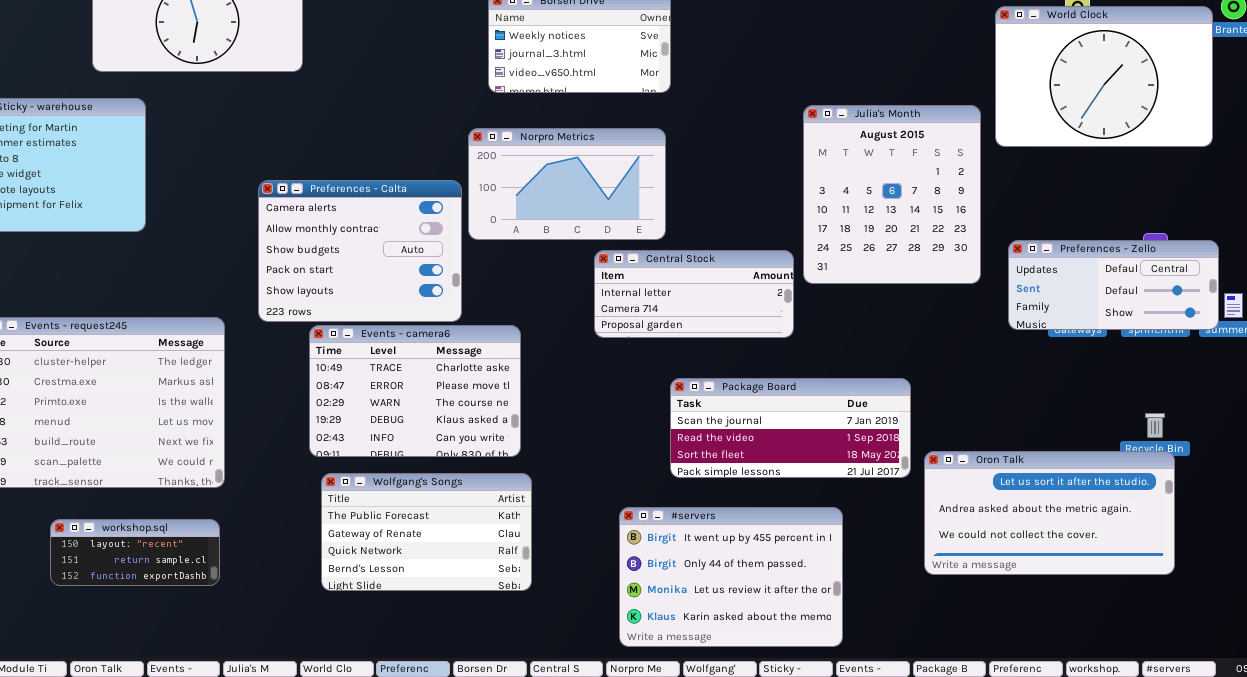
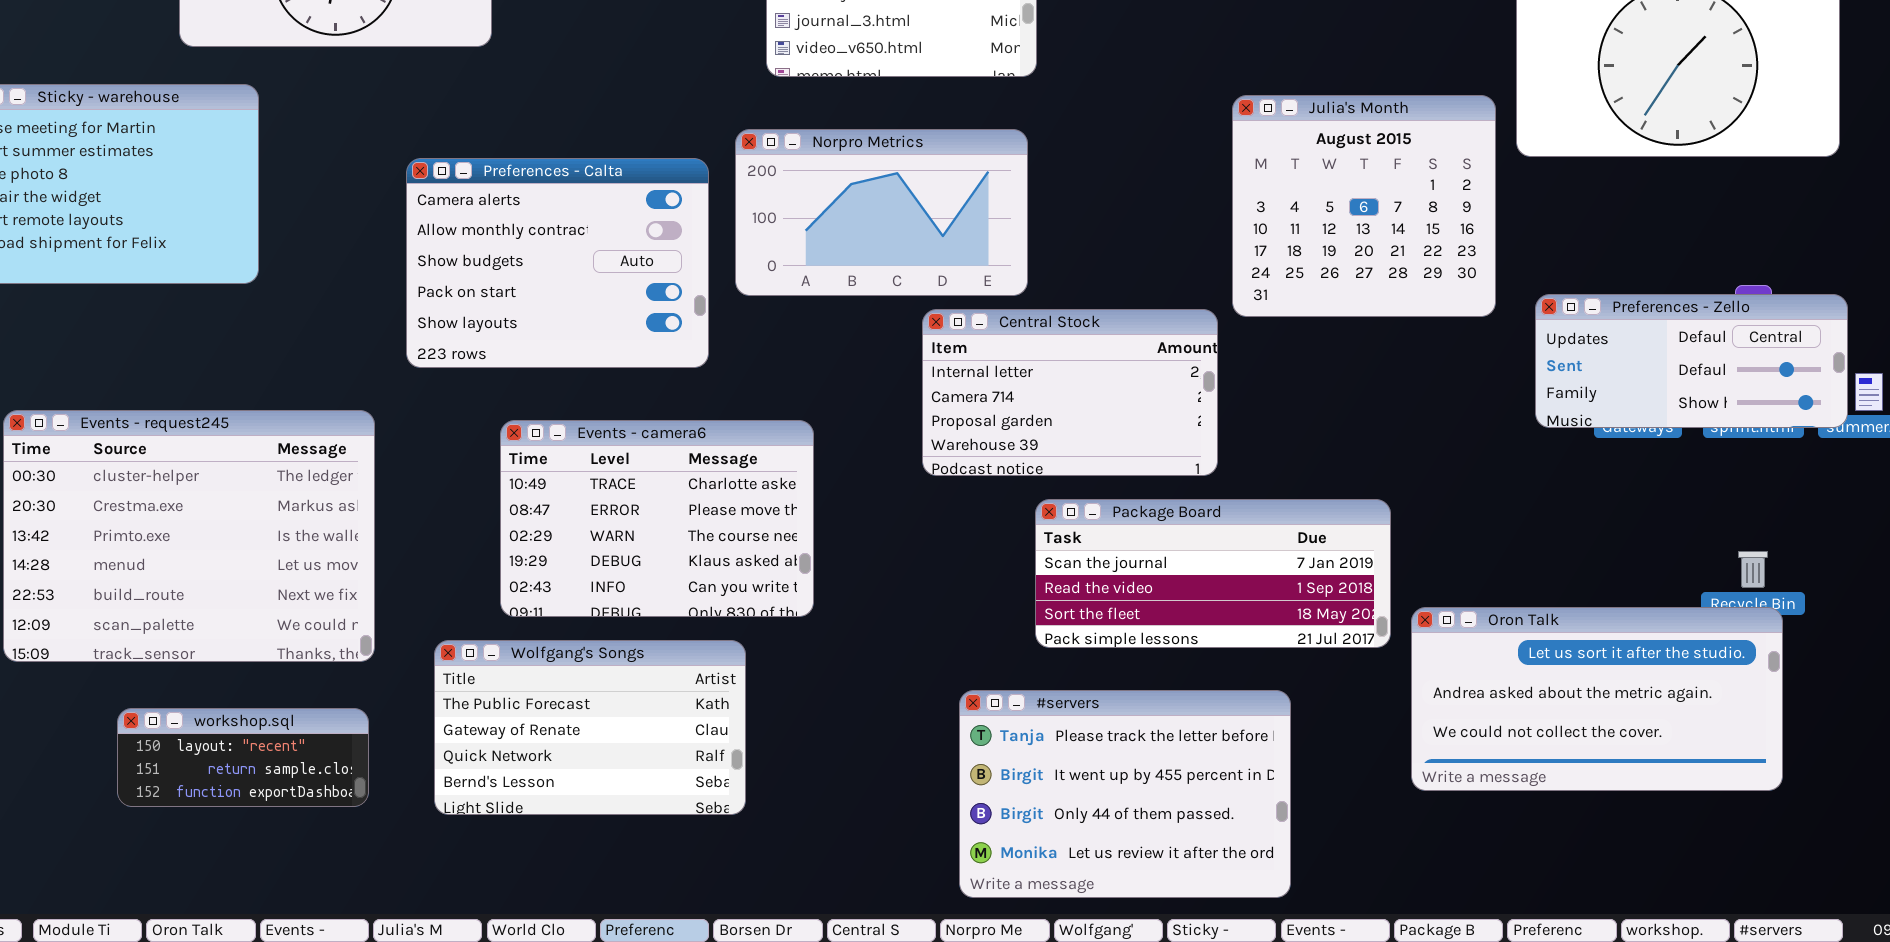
Julia's Month: [803,105,981,284] -> [1232,95,1496,317], resized
Preferences - Calta: [258,180,462,322] -> [406,158,709,368], moved
Central Stock: [594,250,794,338] -> [922,309,1218,476], resized
Wolfgang's Songs: [321,473,532,591] -> [434,640,746,815], moved
#servers: [619,507,843,647] -> [959,690,1291,898], scrolled up 1 row

